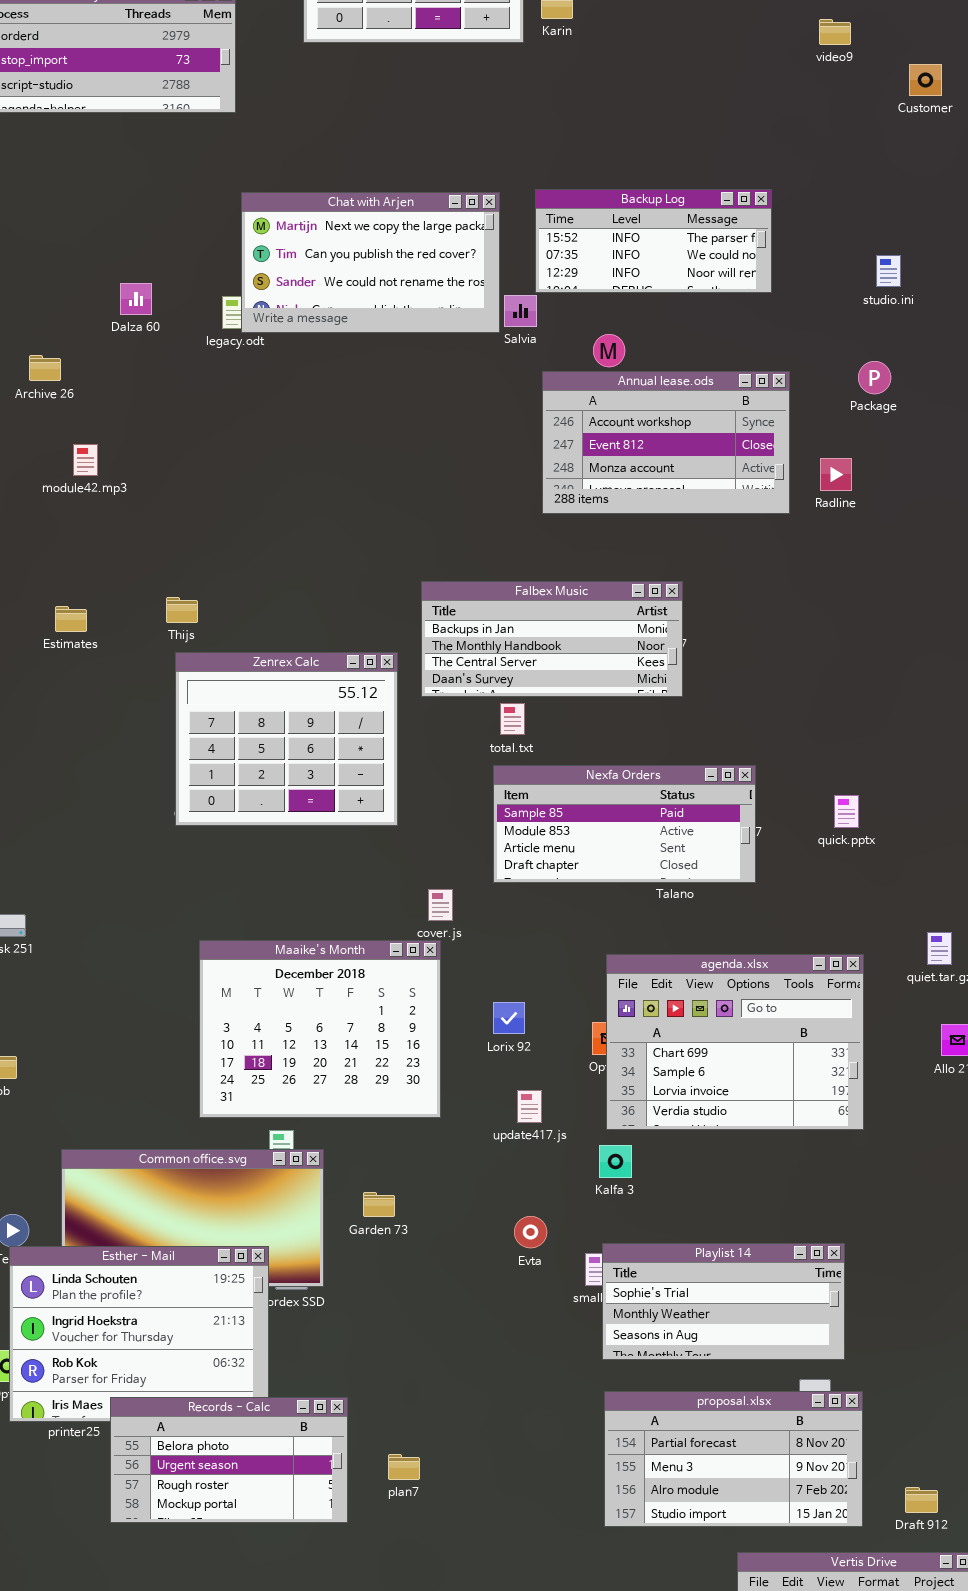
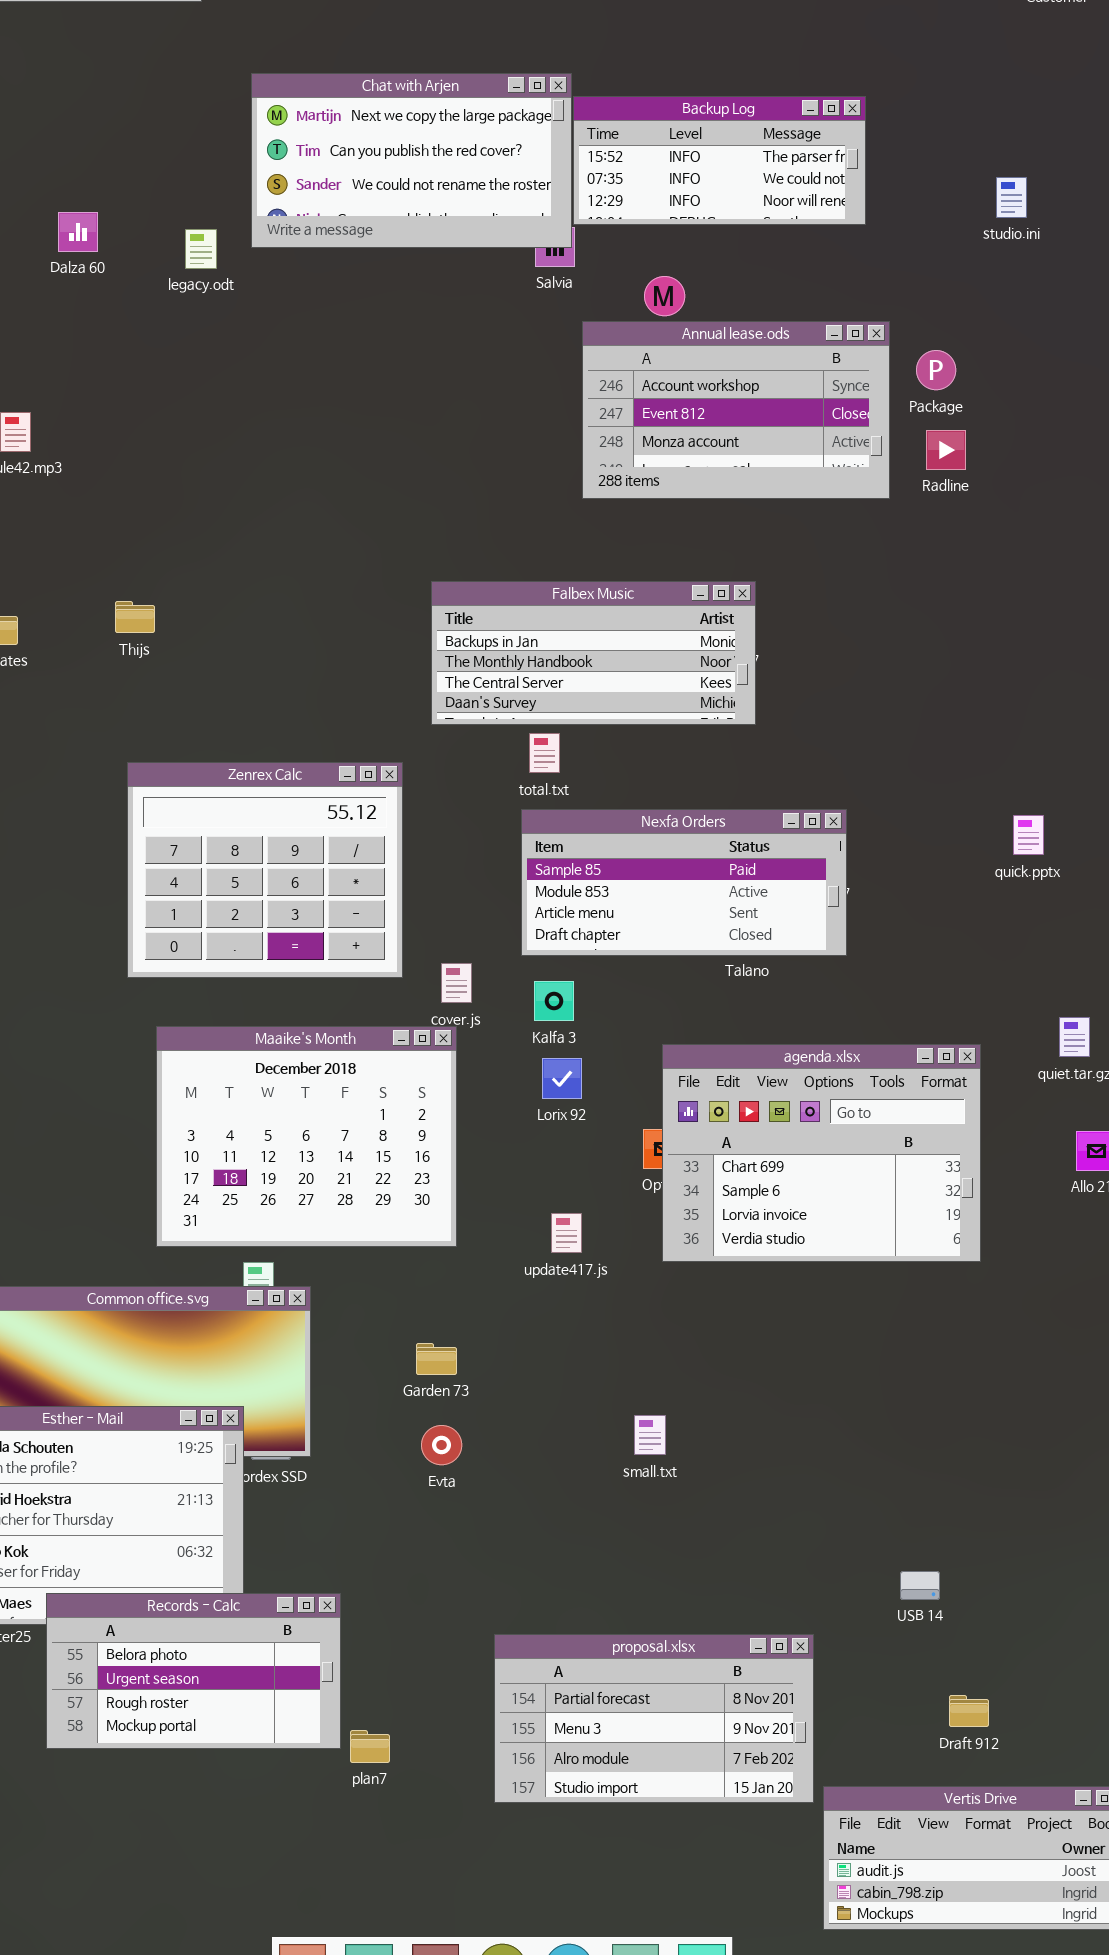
Chat with Arjen: [241,192,500,333] -> [251,73,572,248], moved
Package: [858,361,891,394] -> [916,350,956,390], moved
Zenrex Calc: [175,652,398,826] -> [127,762,403,978], moved
quick.pptx: [834,795,859,828] -> [1013,815,1044,855], moved
Lorix 92: [493,1002,525,1034] -> [542,1058,582,1099], moved
Kalfa 3: [599,1145,632,1178] -> [534,981,574,1021], moved
Garden 73: [363,1192,395,1217] -> [416,1343,457,1375], moved
Evta: [514,1216,547,1248] -> [421,1425,462,1465], moved
Playlist 14: [602,1243,845,1360] -> none, closed
proposal.xlsx: [604,1391,863,1527] -> [494,1634,814,1803], moved
plan7: [388,1454,420,1480] -> [350,1730,390,1763], moved
Draft 912: [905,1487,938,1513] -> [949,1695,989,1727], moved

